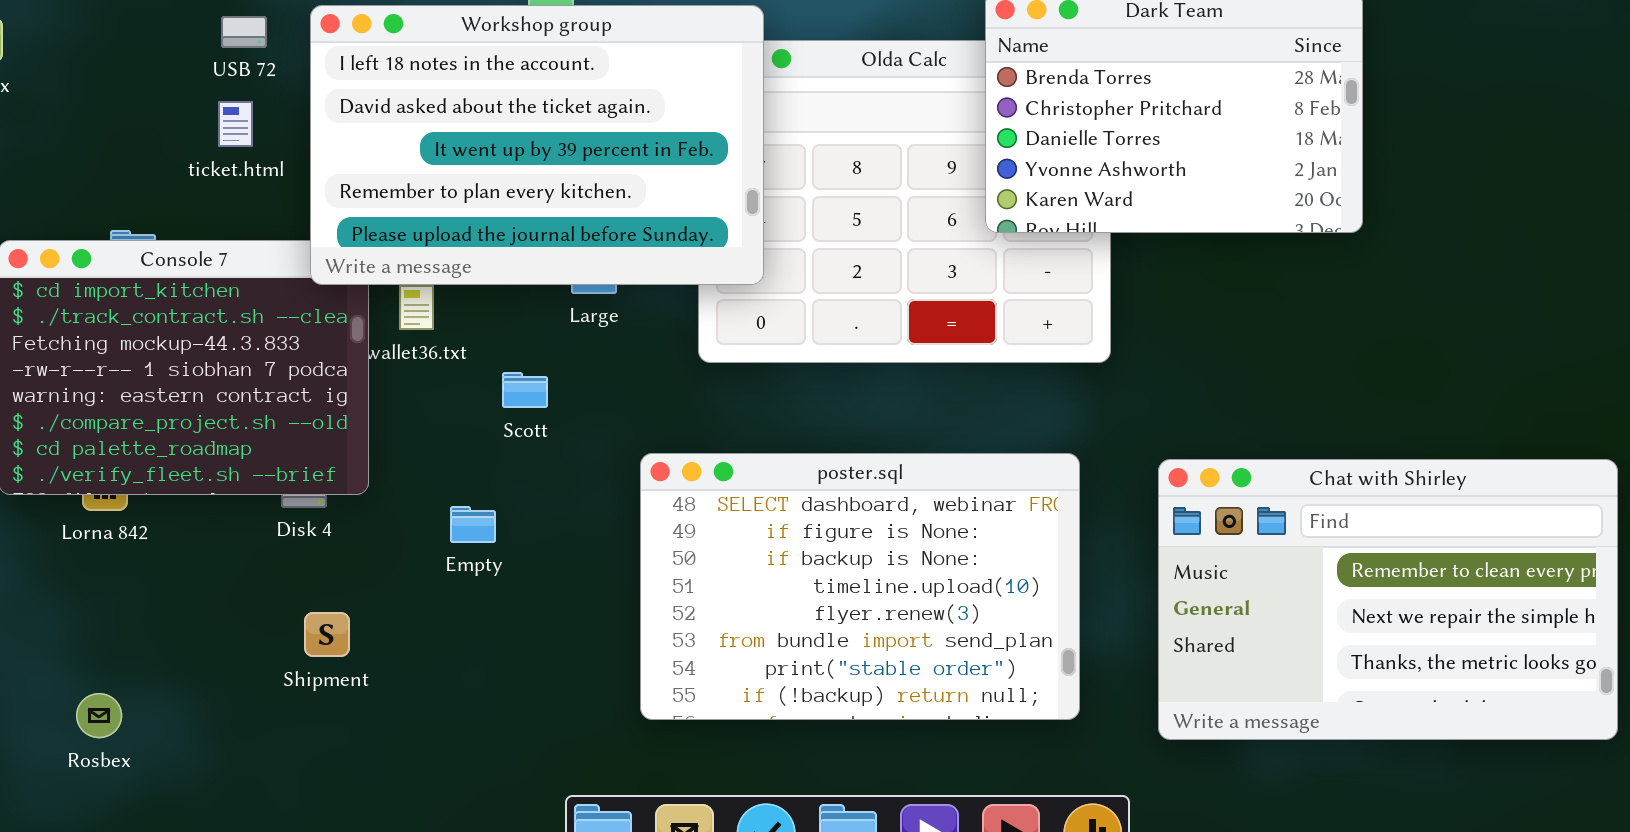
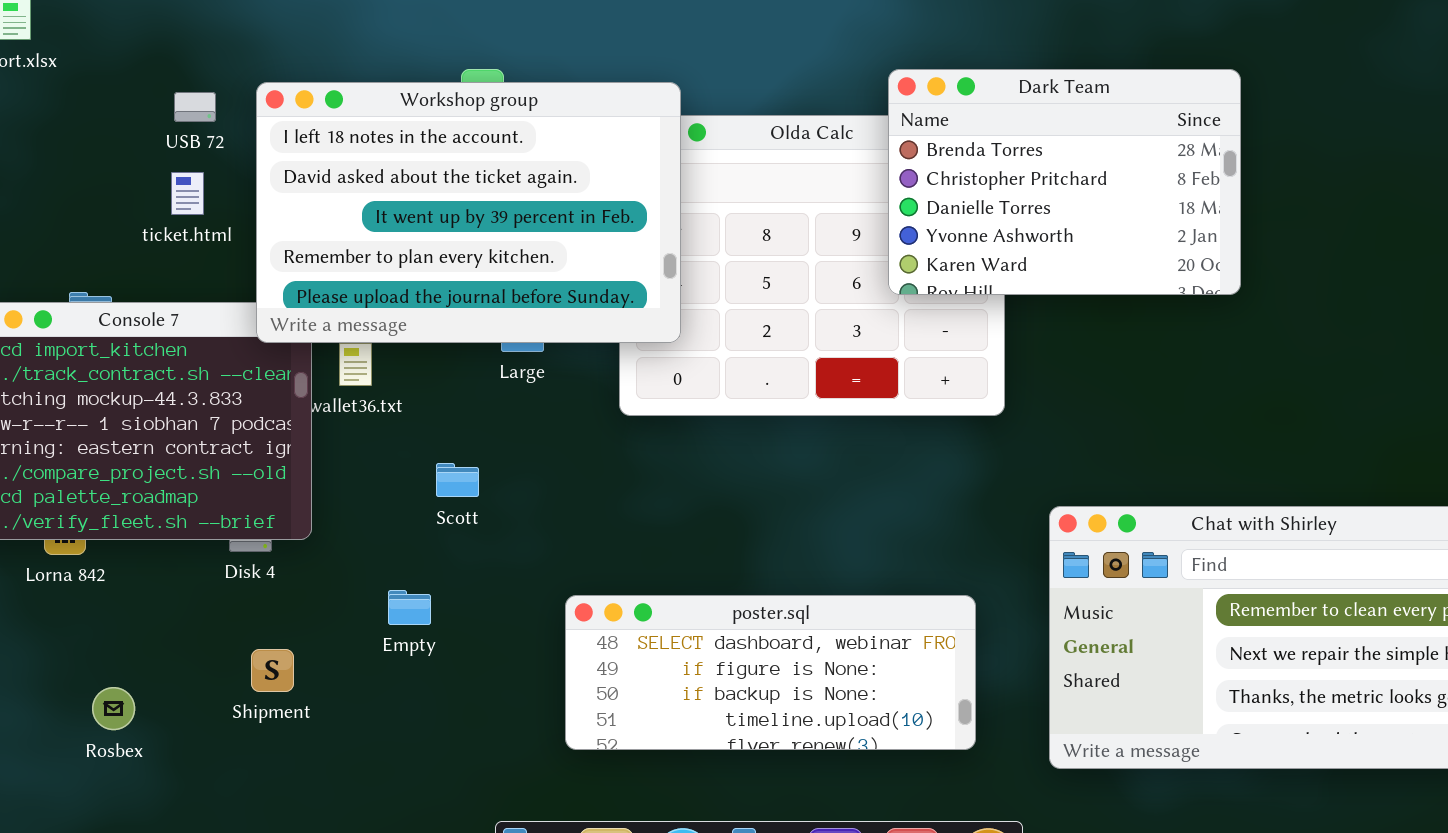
Scott: [502,372,548,408] -> [436,463,479,497], moved
poster.sql: [640,453,1080,720] -> [565,595,976,750], resized
Empty: [450,506,496,543] -> [388,590,431,625], moved
Rosbex: [76,693,122,738] -> [92,687,135,730], moved

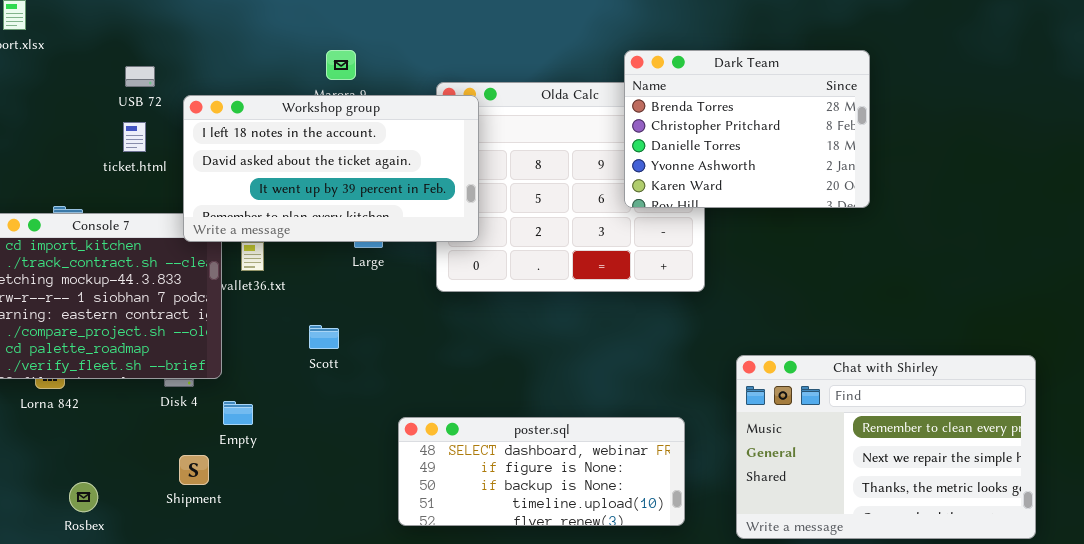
Workshop group: [256,82,681,343] -> [183,95,479,242], resized
Empty: [388,590,431,625] -> [223,401,253,425], moved

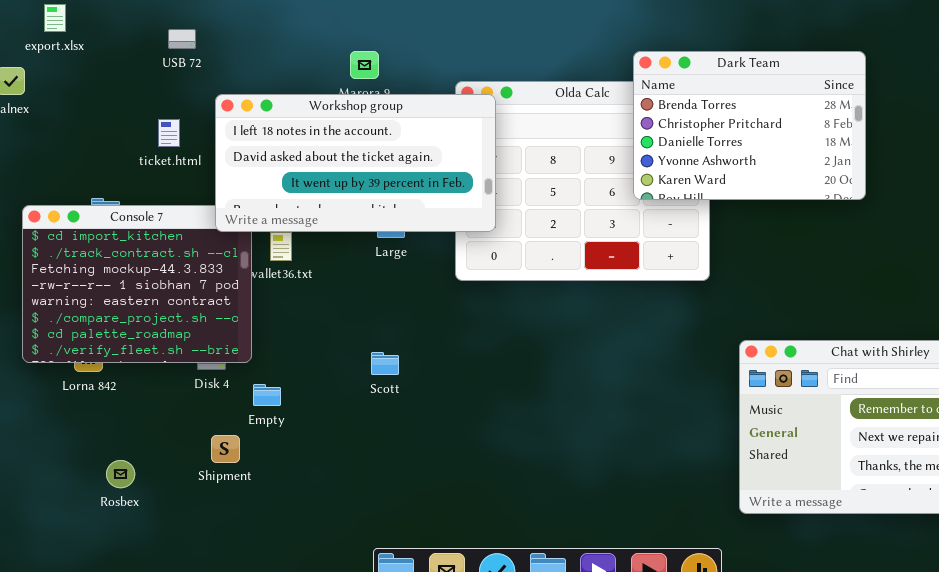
USB 72: [125,66,155,87] -> [168,29,196,49], moved
Scott: [309,325,339,349] -> [371,352,399,375], moved
poster.sql: [398,417,685,526] -> none, closed

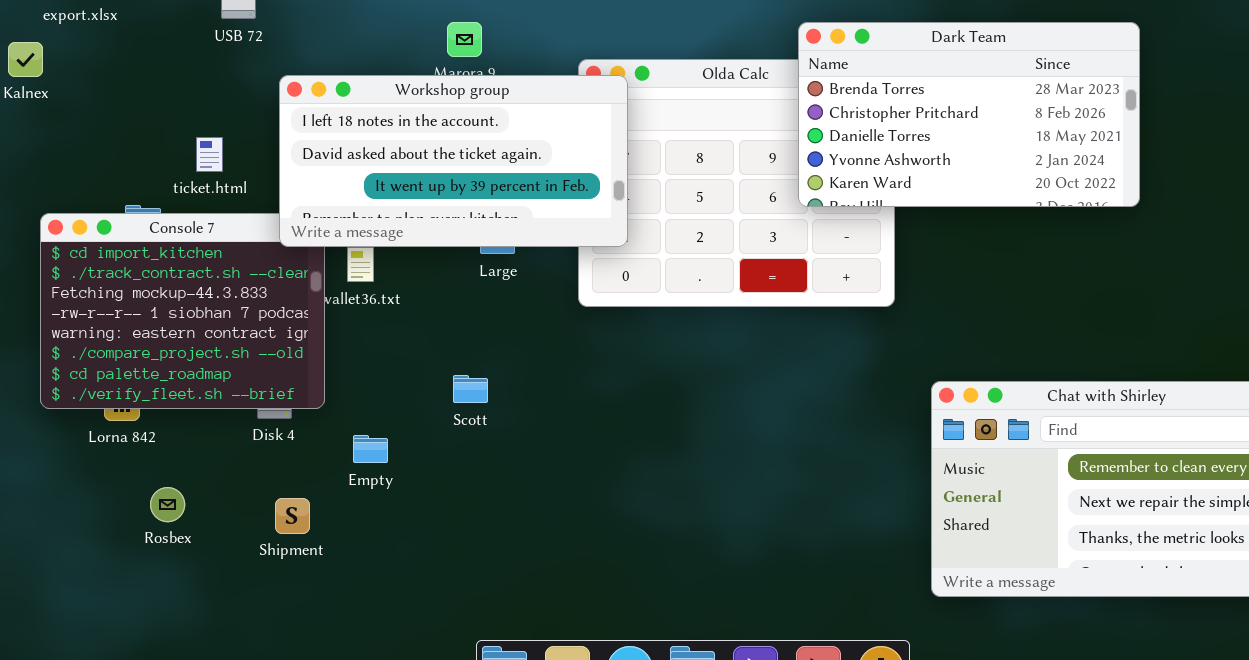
Dark Team: [633,51,866,200] -> [798,22,1140,207], resized
ticket.html: [158,119,180,147] -> [196,137,223,172], moved
Scott: [371,352,399,375] -> [453,375,488,403], moved
Empty: [253,384,281,406] -> [353,435,388,463], moved
Rosbex: [106,460,135,488] -> [150,487,185,522], moved

